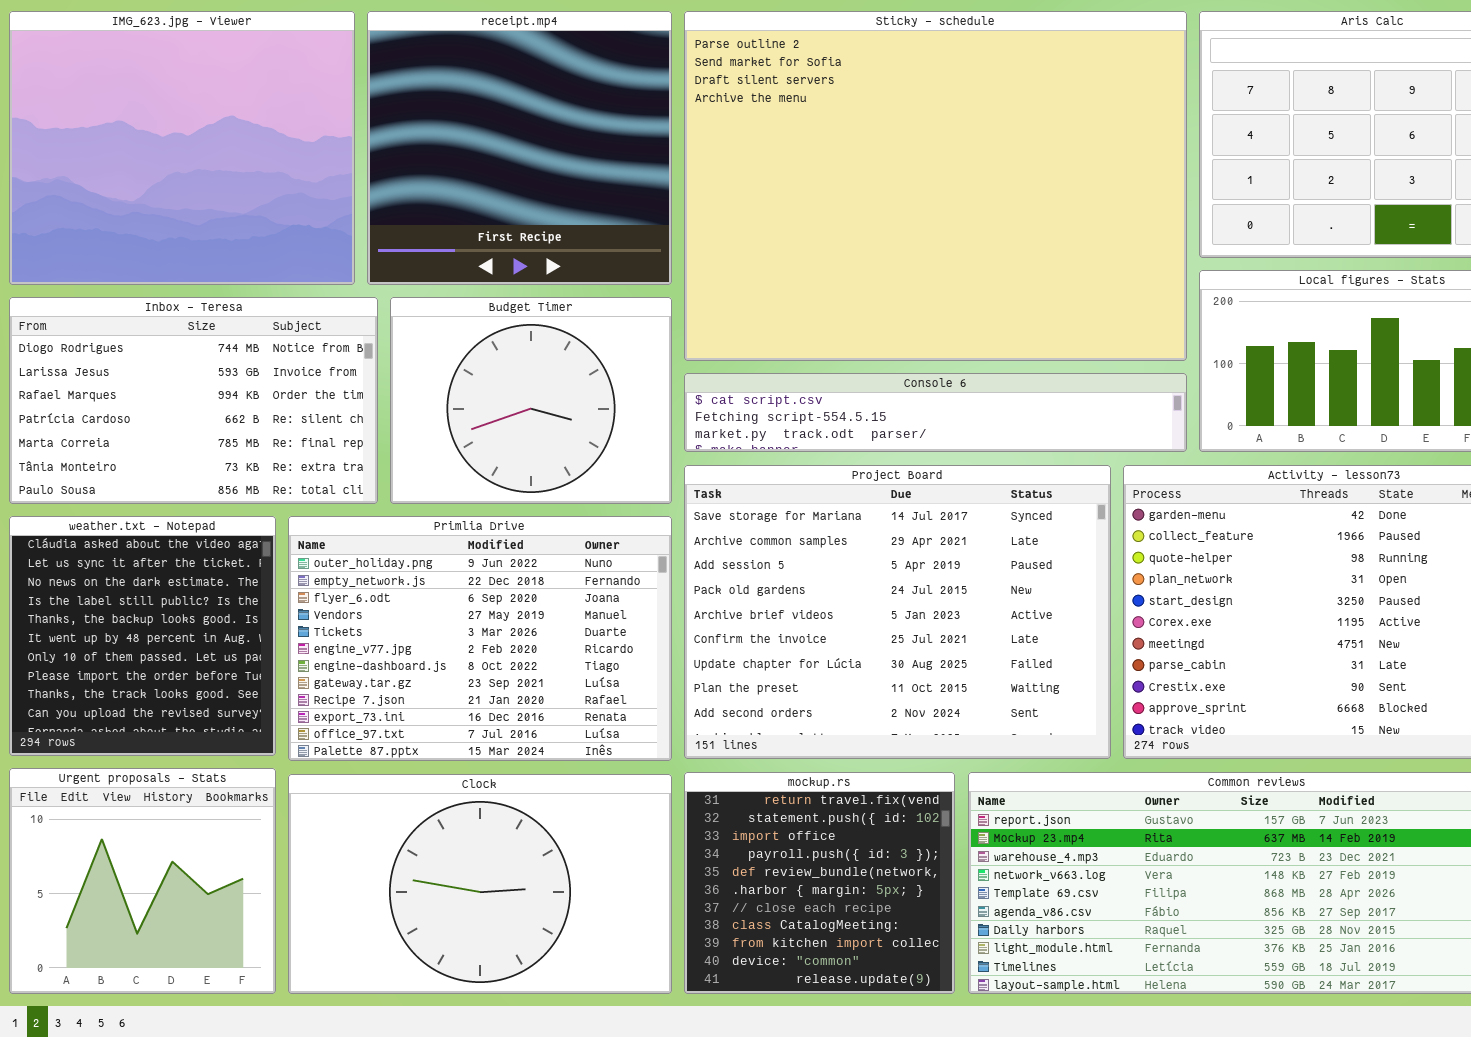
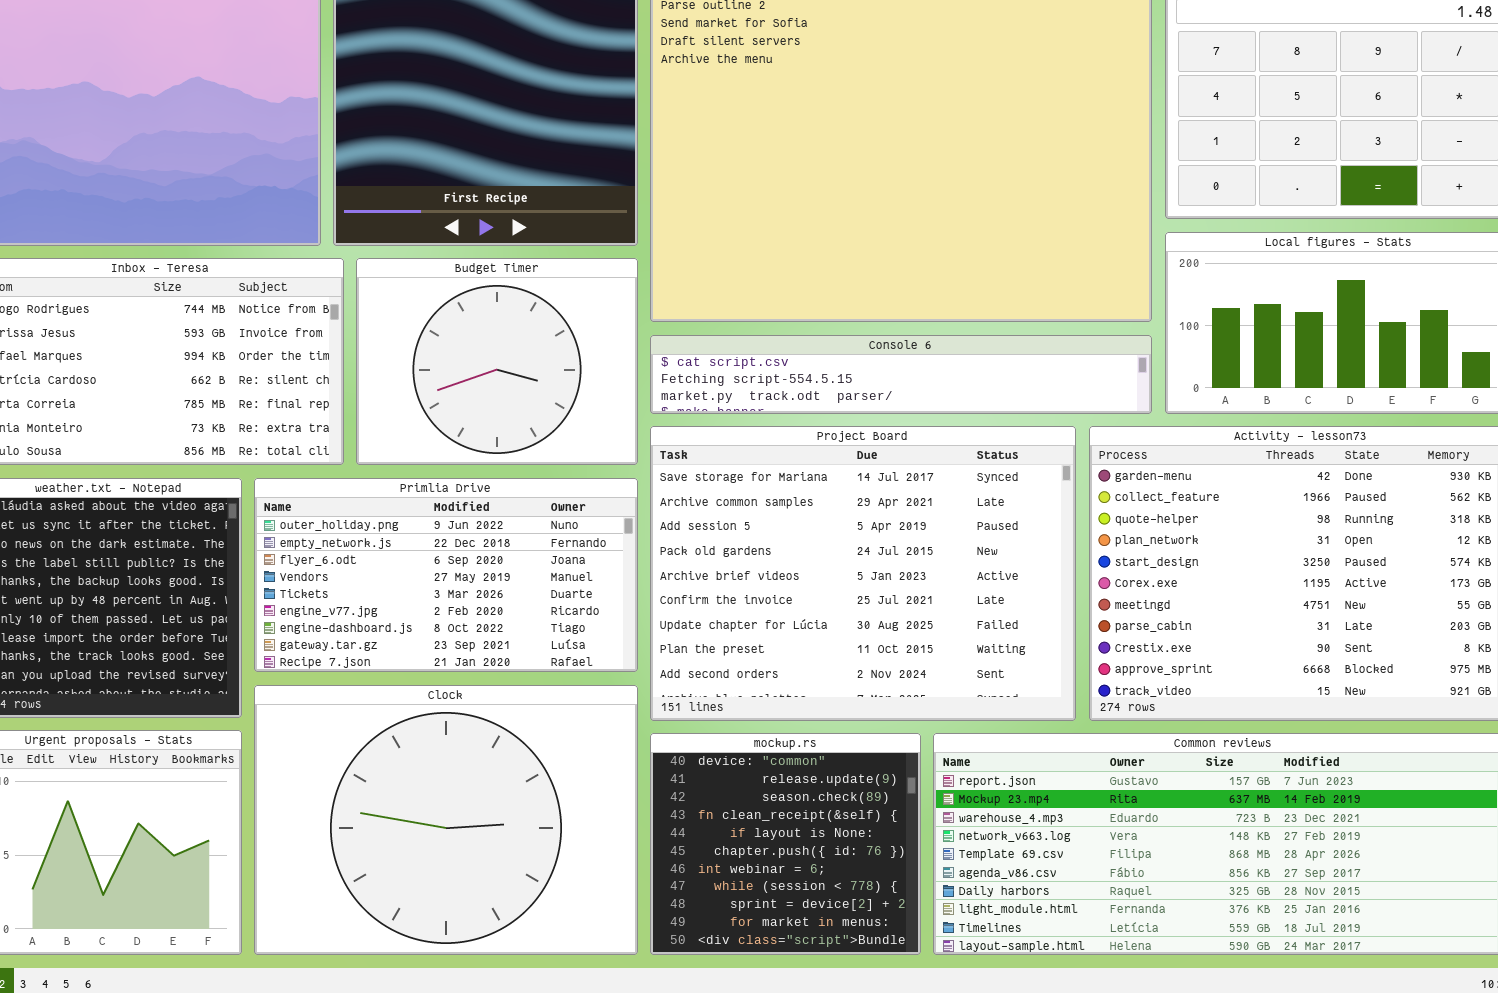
Primlia Drive: [288,516,672,761] -> [254,478,638,672], resized
mockup.rs: [684,772,955,994] -> [650,733,921,955], scrolled down 9 rows
Clock: [288,774,672,994] -> [254,685,638,955], resized

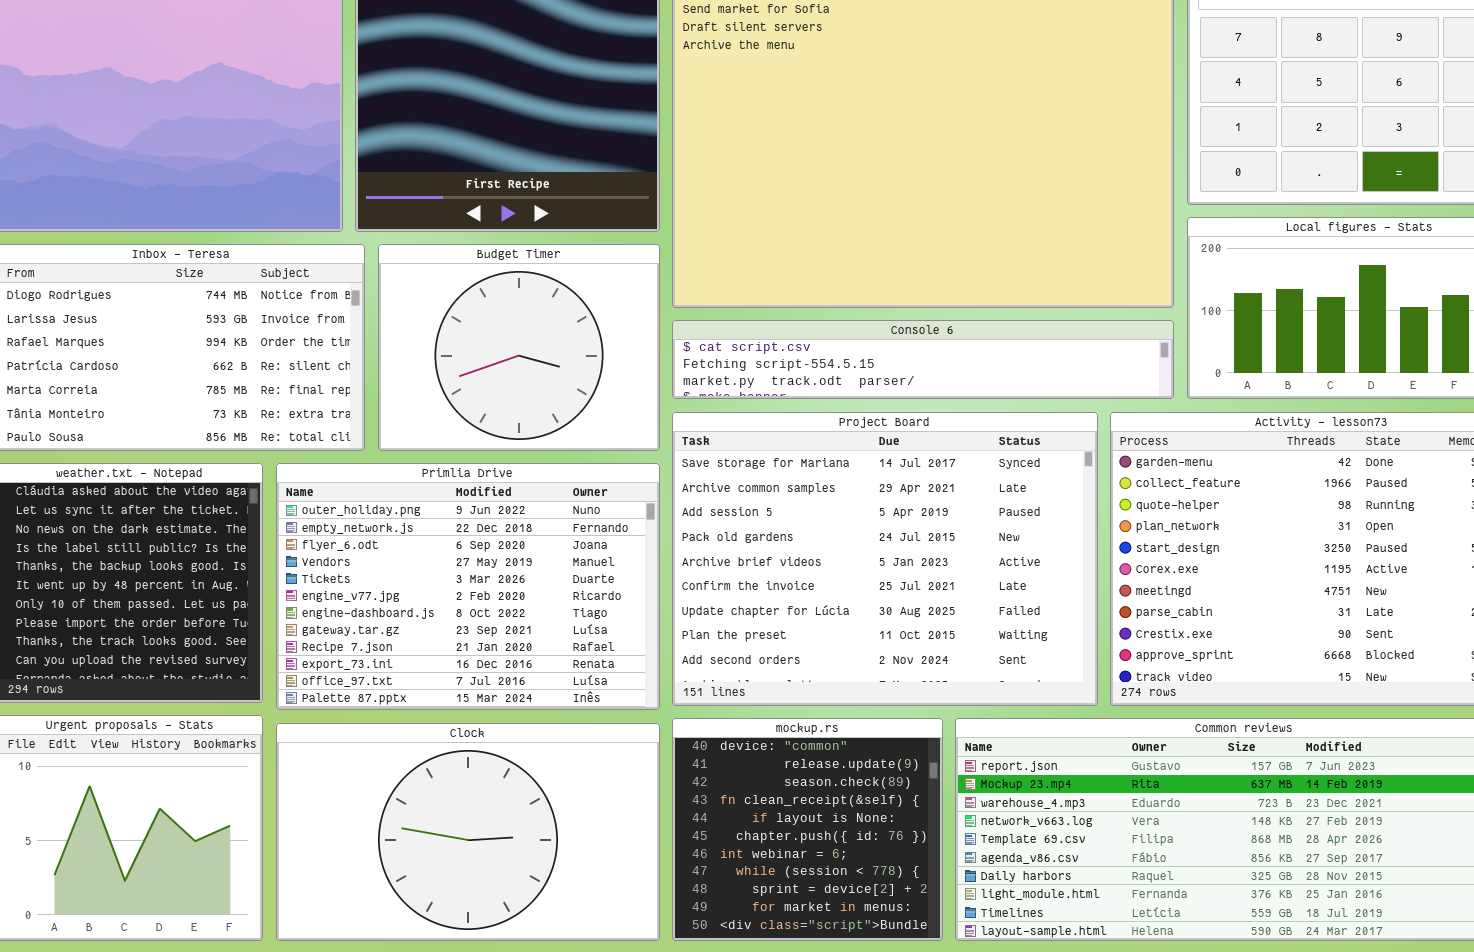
Primlia Drive: [254,478,638,672] -> [276,463,660,710], resized
Clock: [254,685,638,955] -> [276,723,660,941], resized

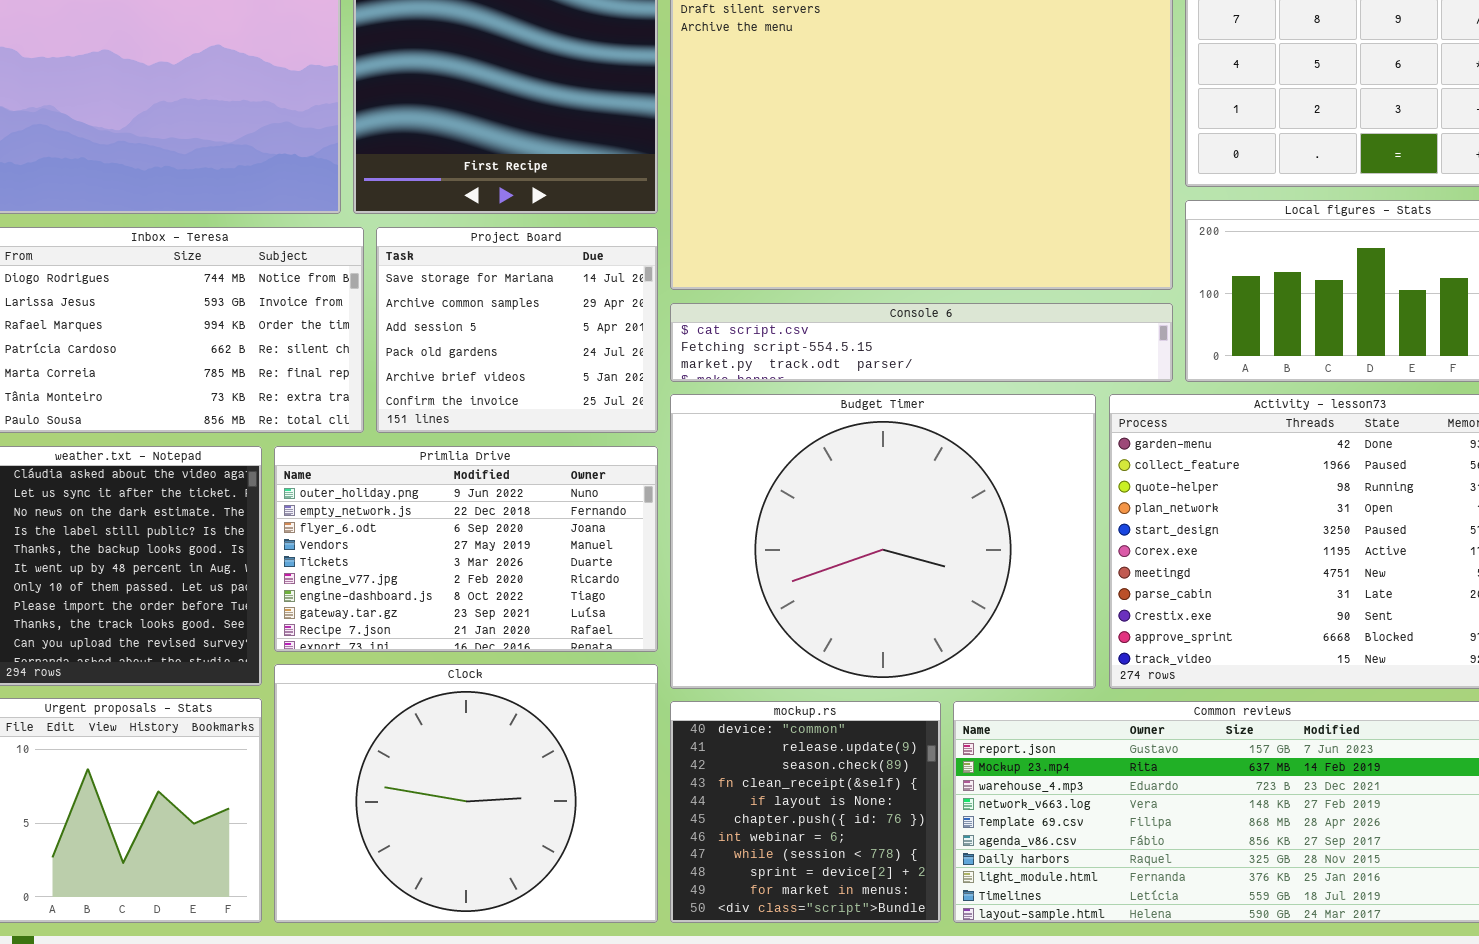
Budget Timer: [378,244,660,451] -> [670,394,1096,689], moved, resized
Project Board: [672,412,1098,706] -> [376,227,658,433], moved, resized
Primlia Drive: [276,463,660,710] -> [274,446,658,652], resized
Clock: [276,723,660,941] -> [274,664,658,923], resized

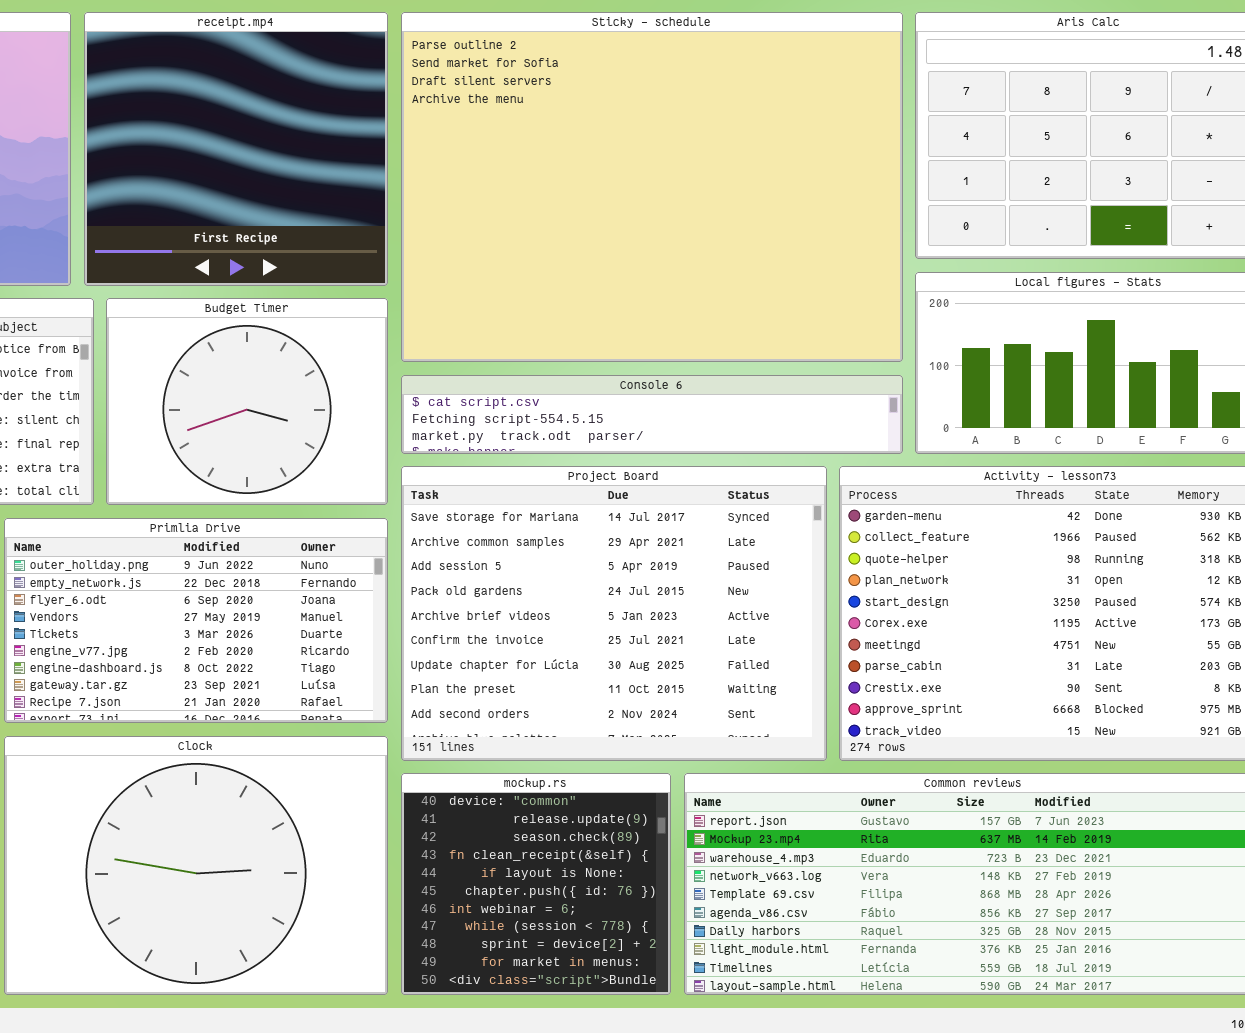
Project Board: [376,227,658,433] -> [401,466,827,761], moved, resized
Budget Timer: [670,394,1096,689] -> [106,298,388,505], moved, resized

